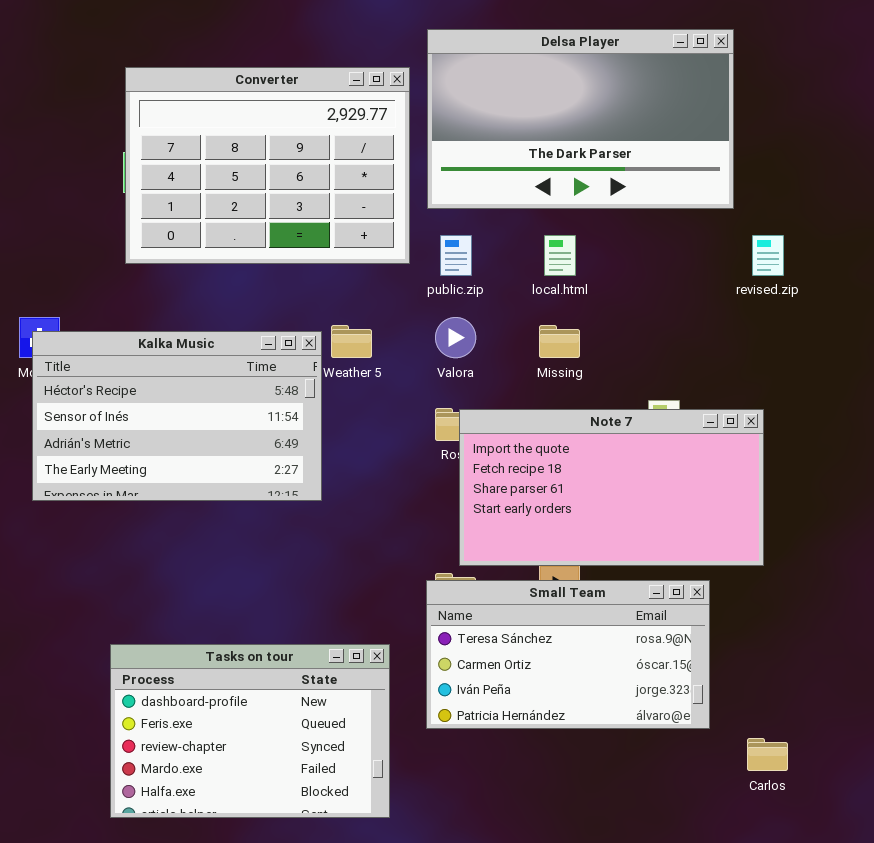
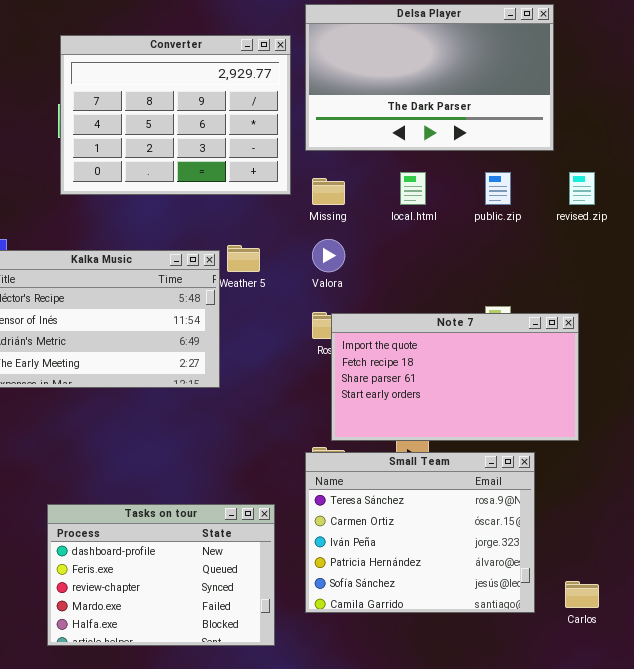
public.zip: [440,235,472,276] -> [485,172,511,205], moved
Missing: [539,325,580,358] -> [312,178,345,205], moved
Small Team: [426,580,710,729] -> [305,452,535,613], resized

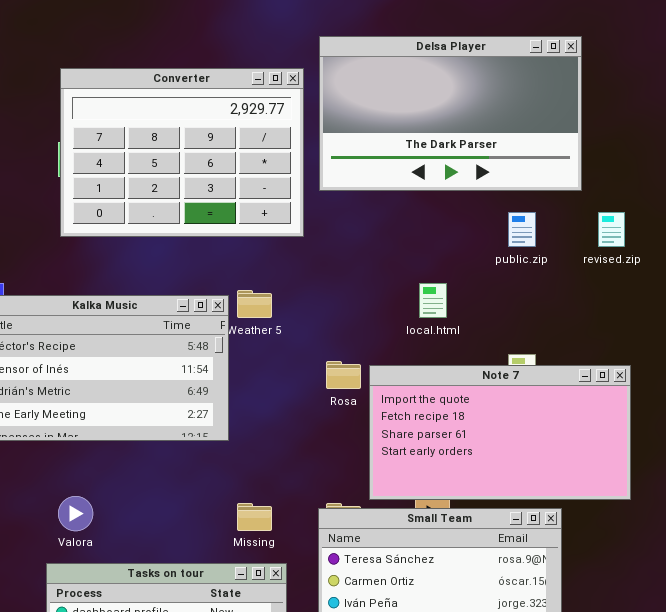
local.html: [400,172,426,205] -> [419,283,447,318], moved
Missing: [312,178,345,205] -> [237,503,272,531], moved
Valora: [312,239,345,272] -> [58,496,93,531], moved
Note 7: [331,313,579,441] -> [369,365,631,500], moved

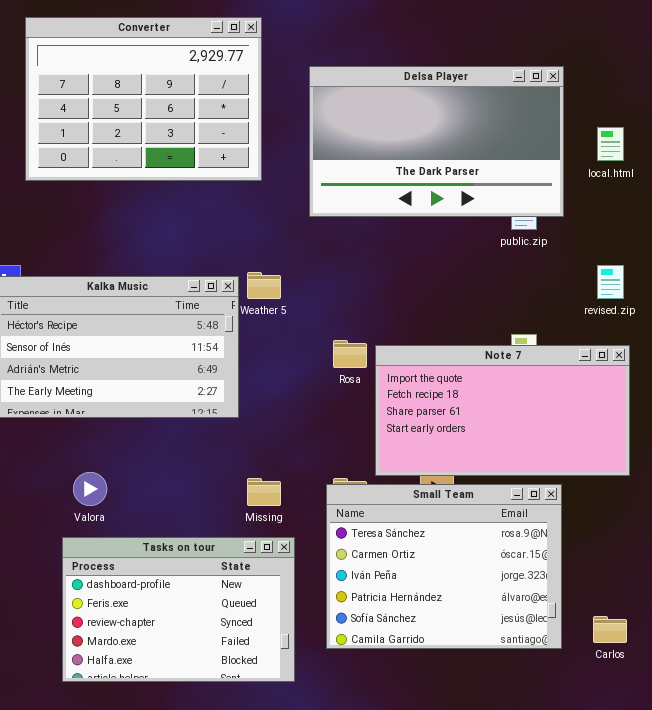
Delsa Player: [319,36,582,191] -> [309,66,564,217], moved
Converter: [60,68,304,237] -> [25,17,262,181], moved
revised.zip: [598,212,625,247] -> [597,265,624,299], moved
local.html: [419,283,447,318] -> [597,127,624,161], moved

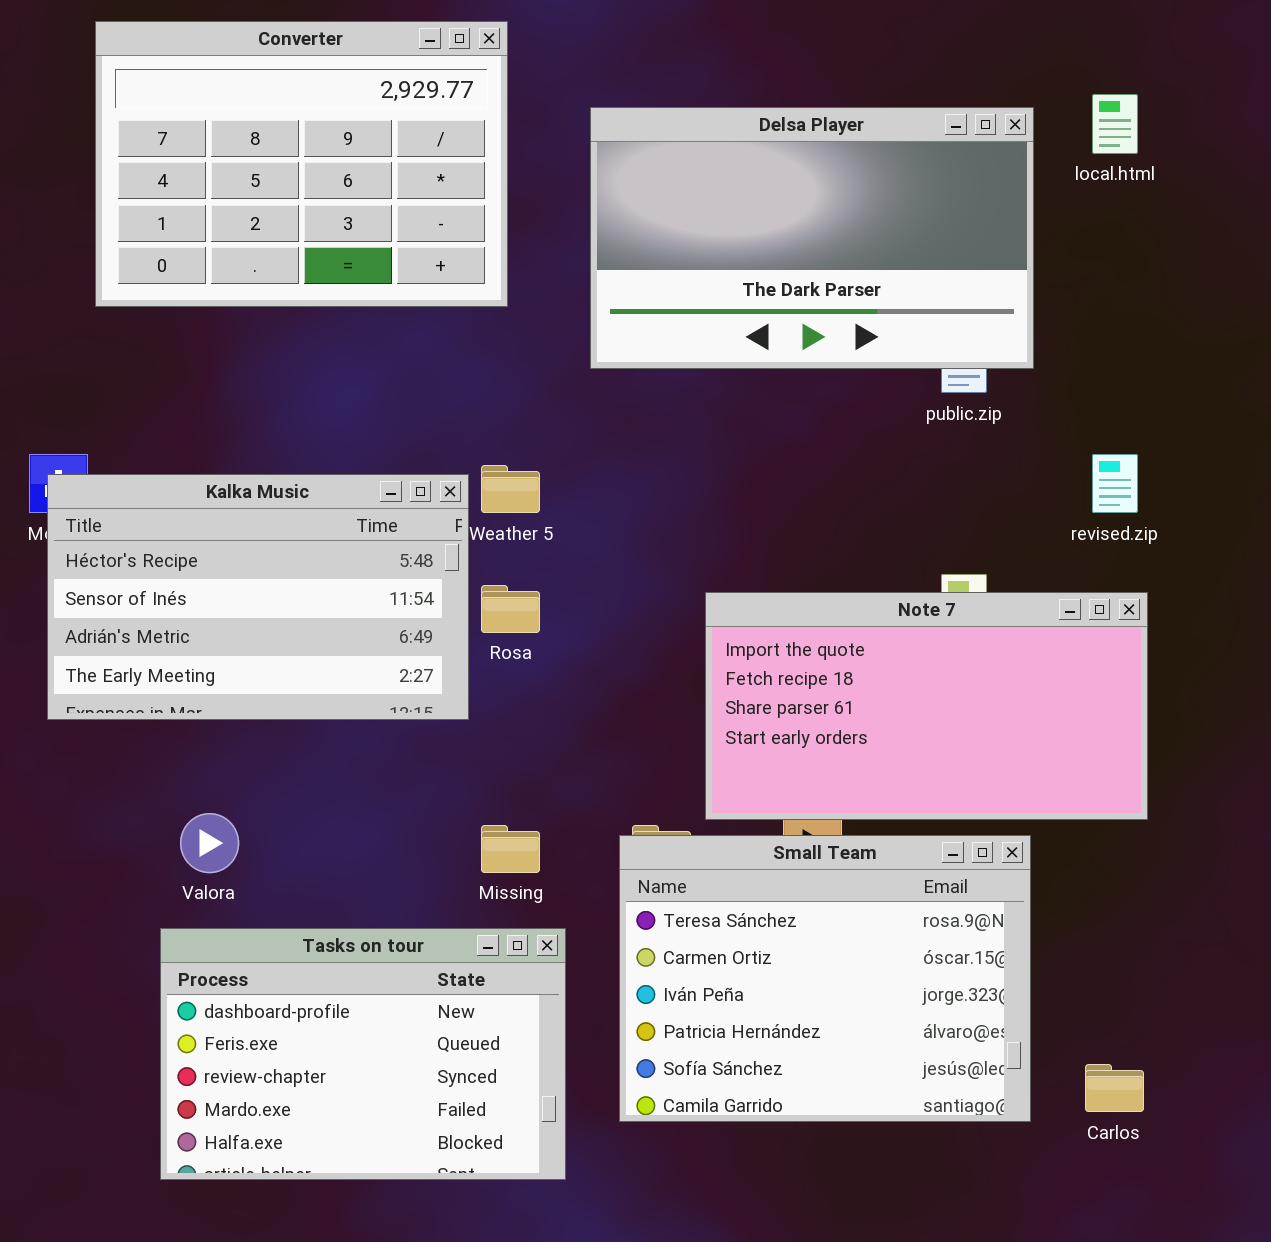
local.html: [597,127,624,161] -> [1092,94,1138,154], moved
Rosa: [333,340,367,368] -> [481,585,540,633], moved

